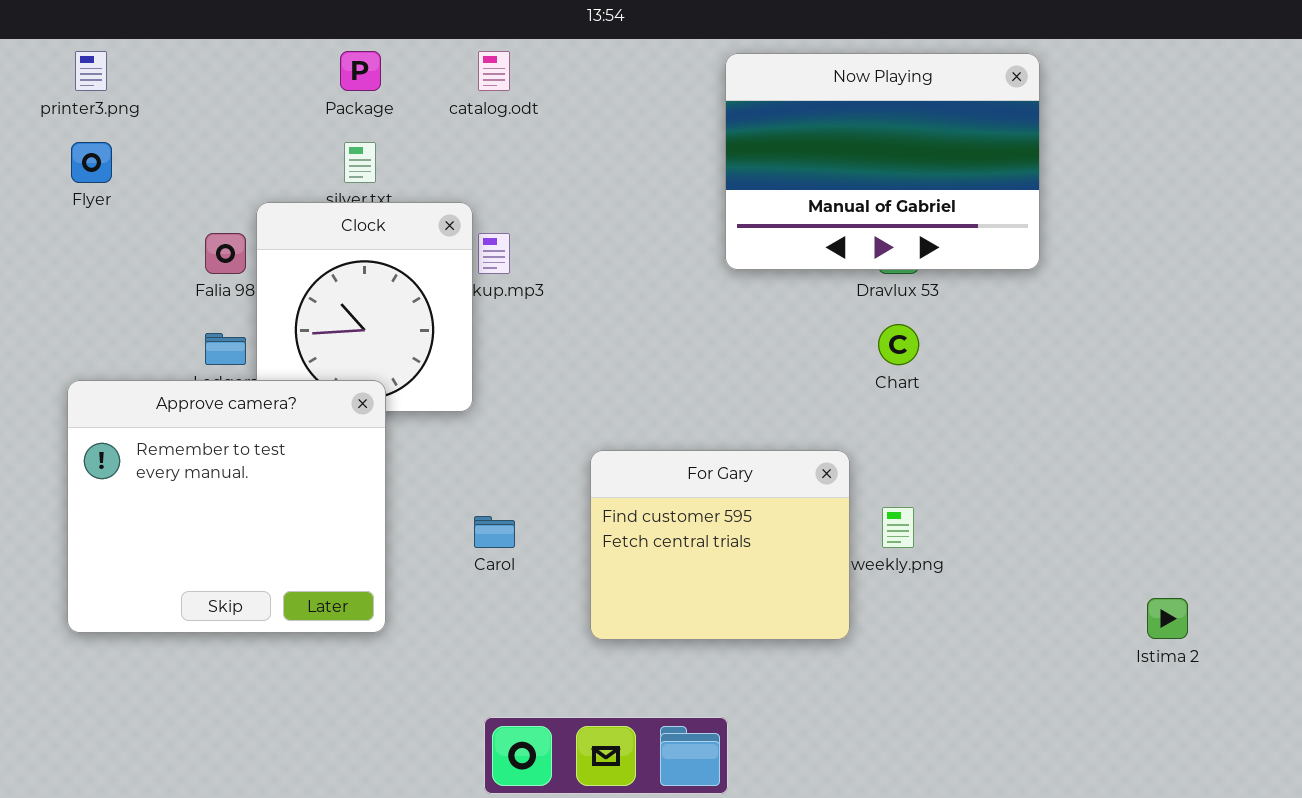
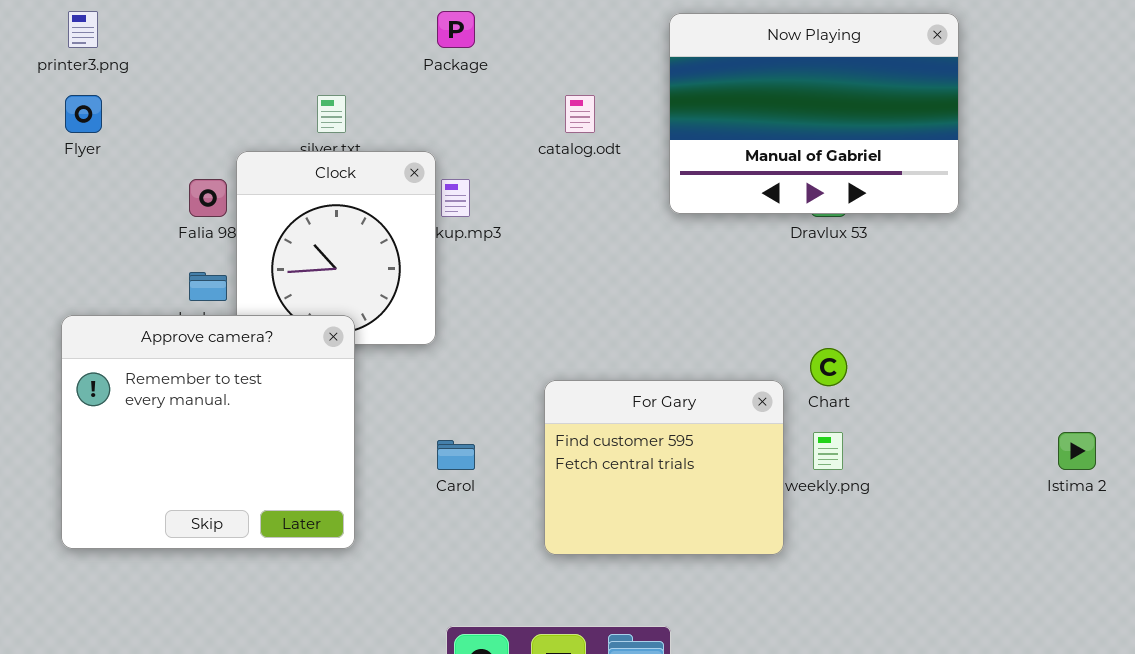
Package: [340,51,381,91] -> [437,11,475,48], moved
catalog.odt: [478,51,510,91] -> [565,95,595,133], moved
Chart: [878,324,919,365] -> [810,348,847,386], moved
Istima 2: [1147,598,1188,639] -> [1058,432,1096,470], moved

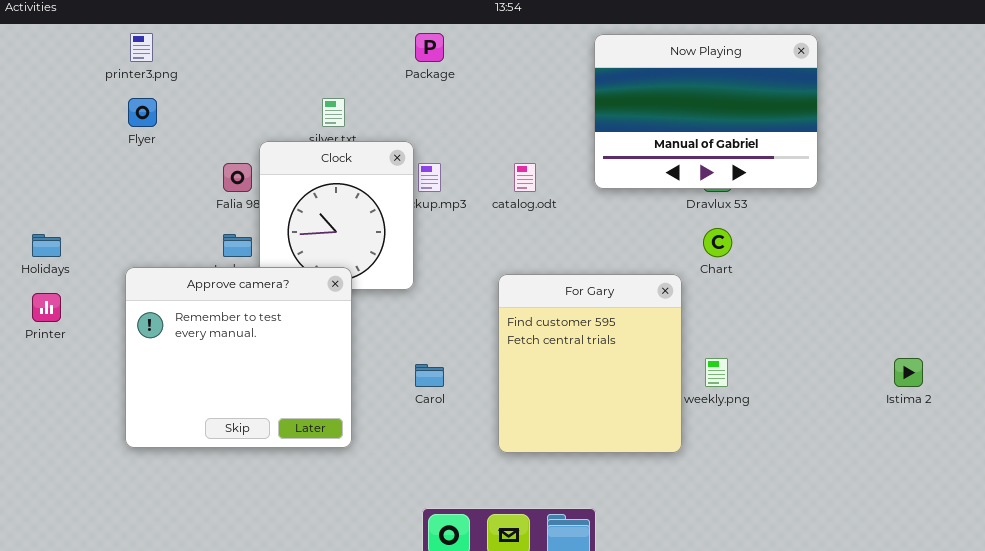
catalog.odt: [565,95,595,133] -> [514,163,536,192], moved
Chart: [810,348,847,386] -> [703,228,732,257], moved
For Gary: [544,380,784,555] -> [498,274,682,453], resized

